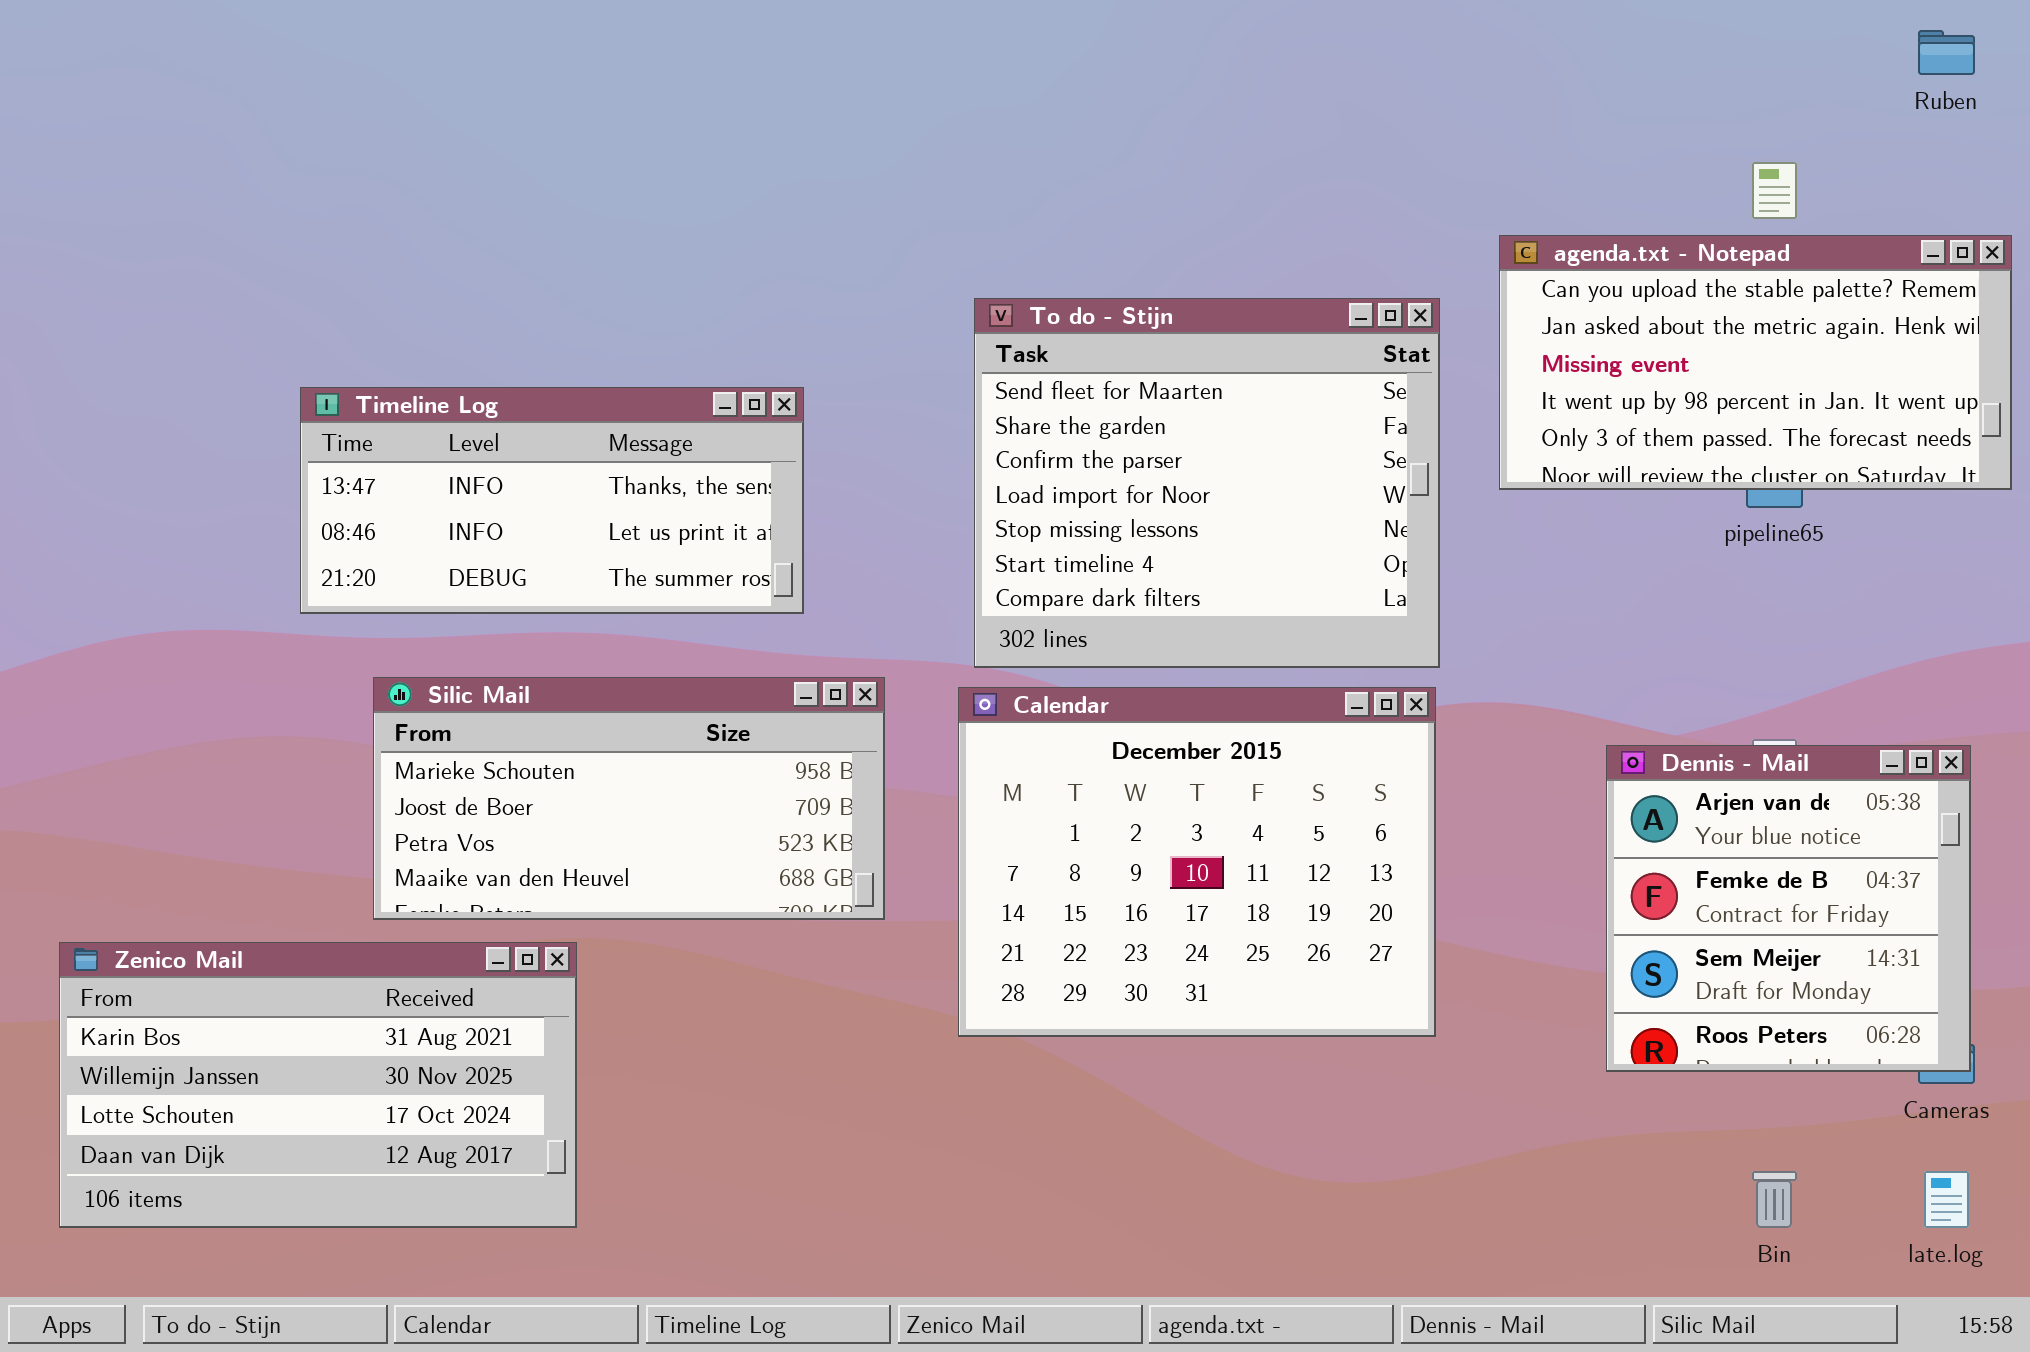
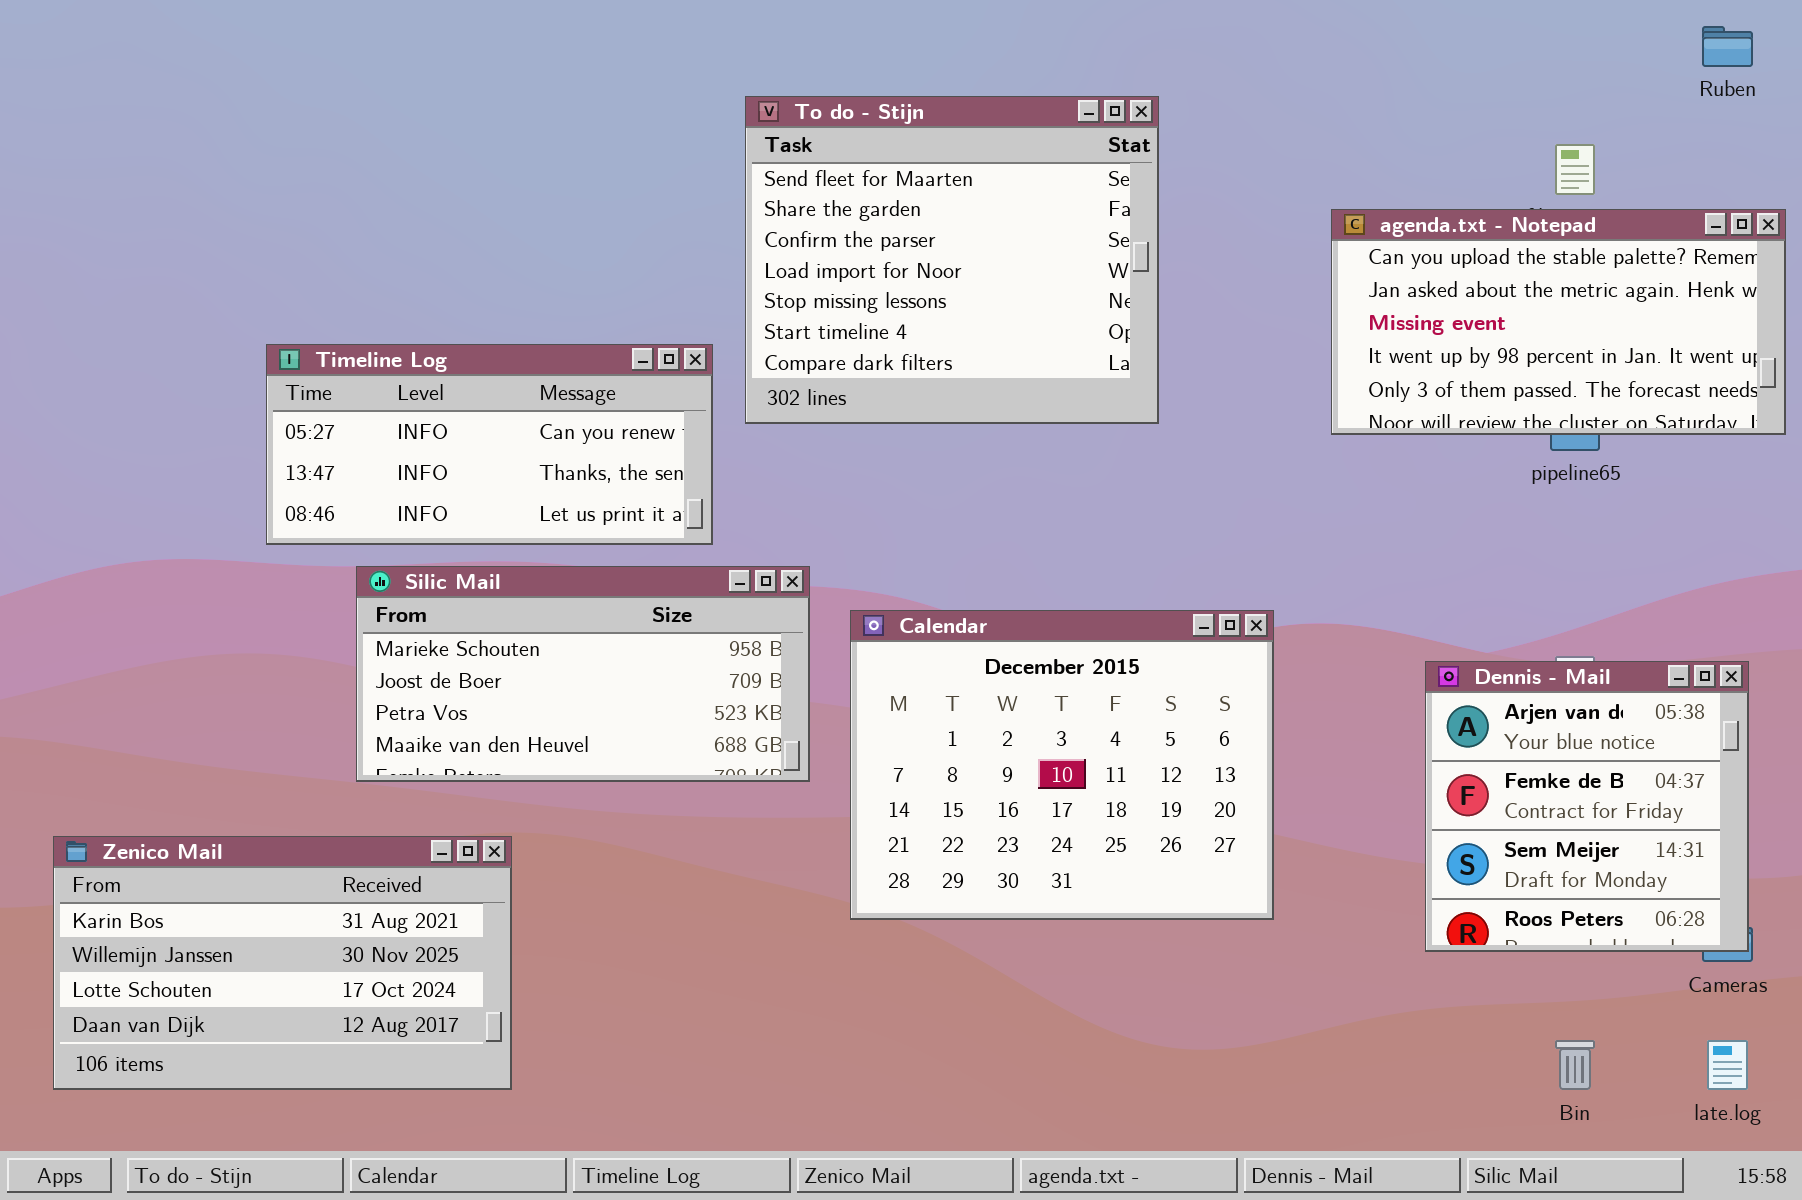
To do - Stijn: [974,298,1440,668] -> [745,96,1159,424], moved
Timeline Log: [300,387,804,614] -> [266,344,713,545], scrolled up 1 row
Silic Mail: [373,677,885,920] -> [356,566,810,782], moved

